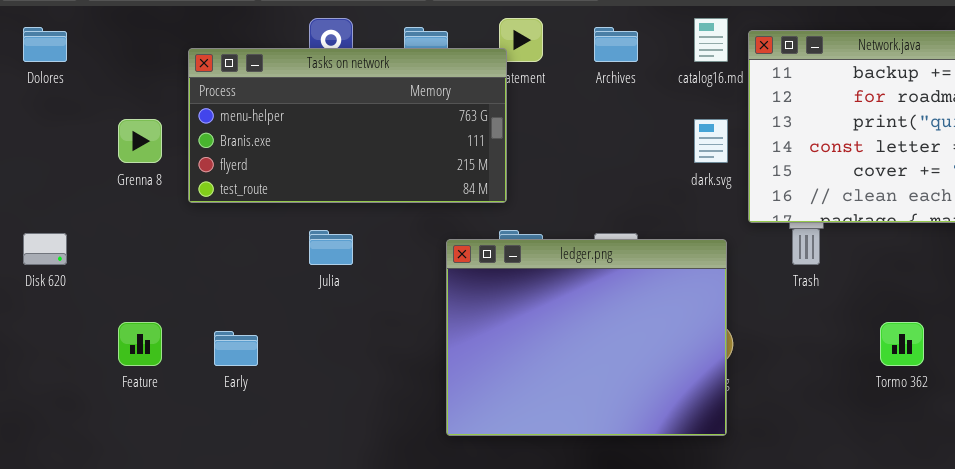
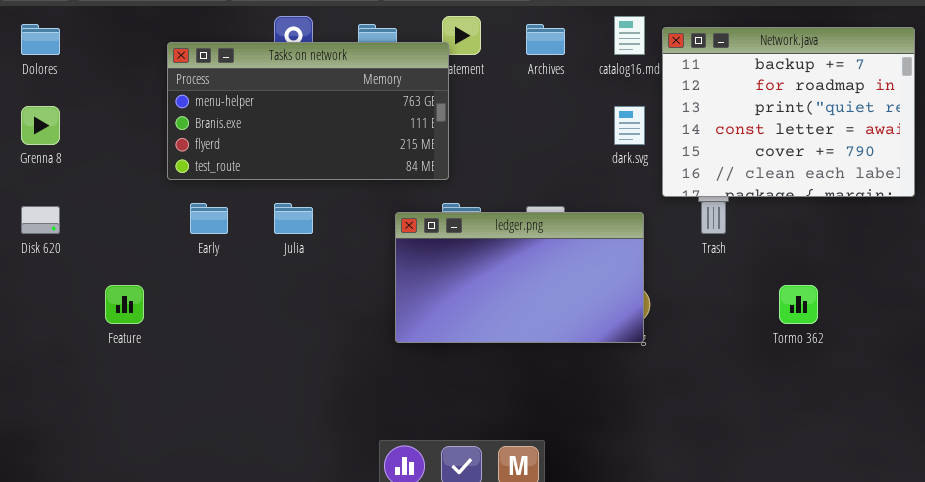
Grenna 8: [118,119,162,163] -> [21,106,60,145], moved
ledger.png: [446,239,727,436] -> [395,212,644,343], resized
Early: [214,331,258,366] -> [190,203,228,234], moved

